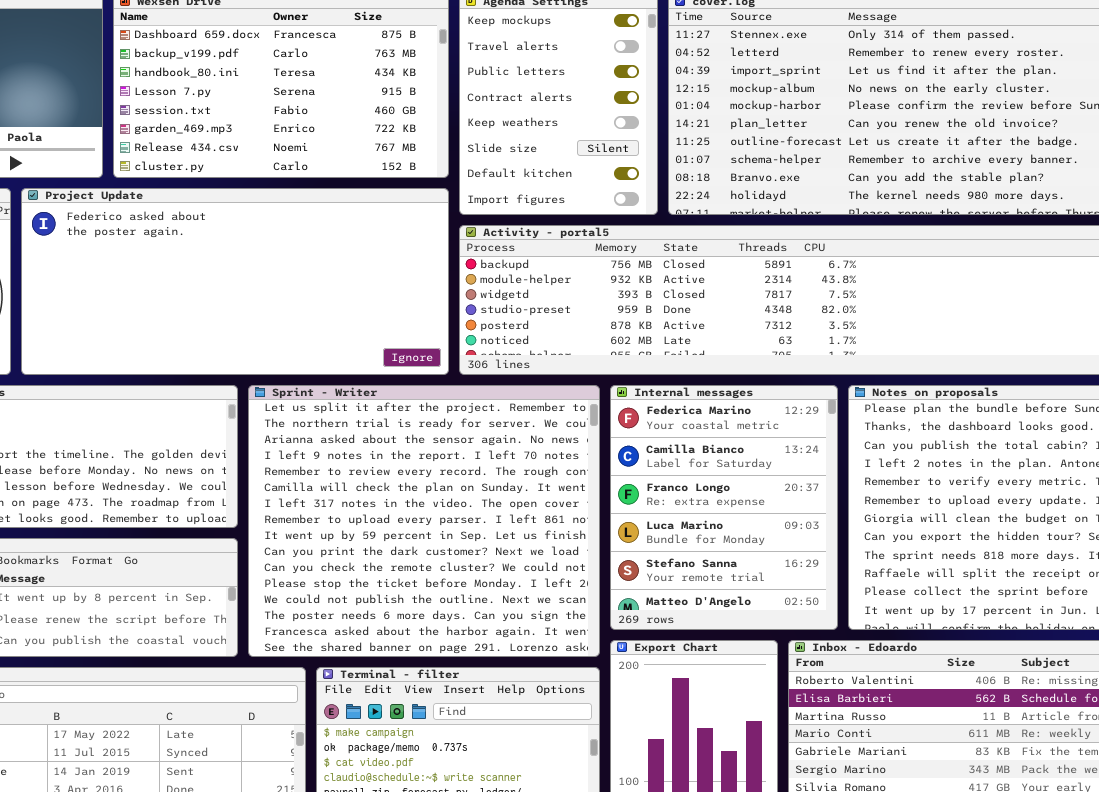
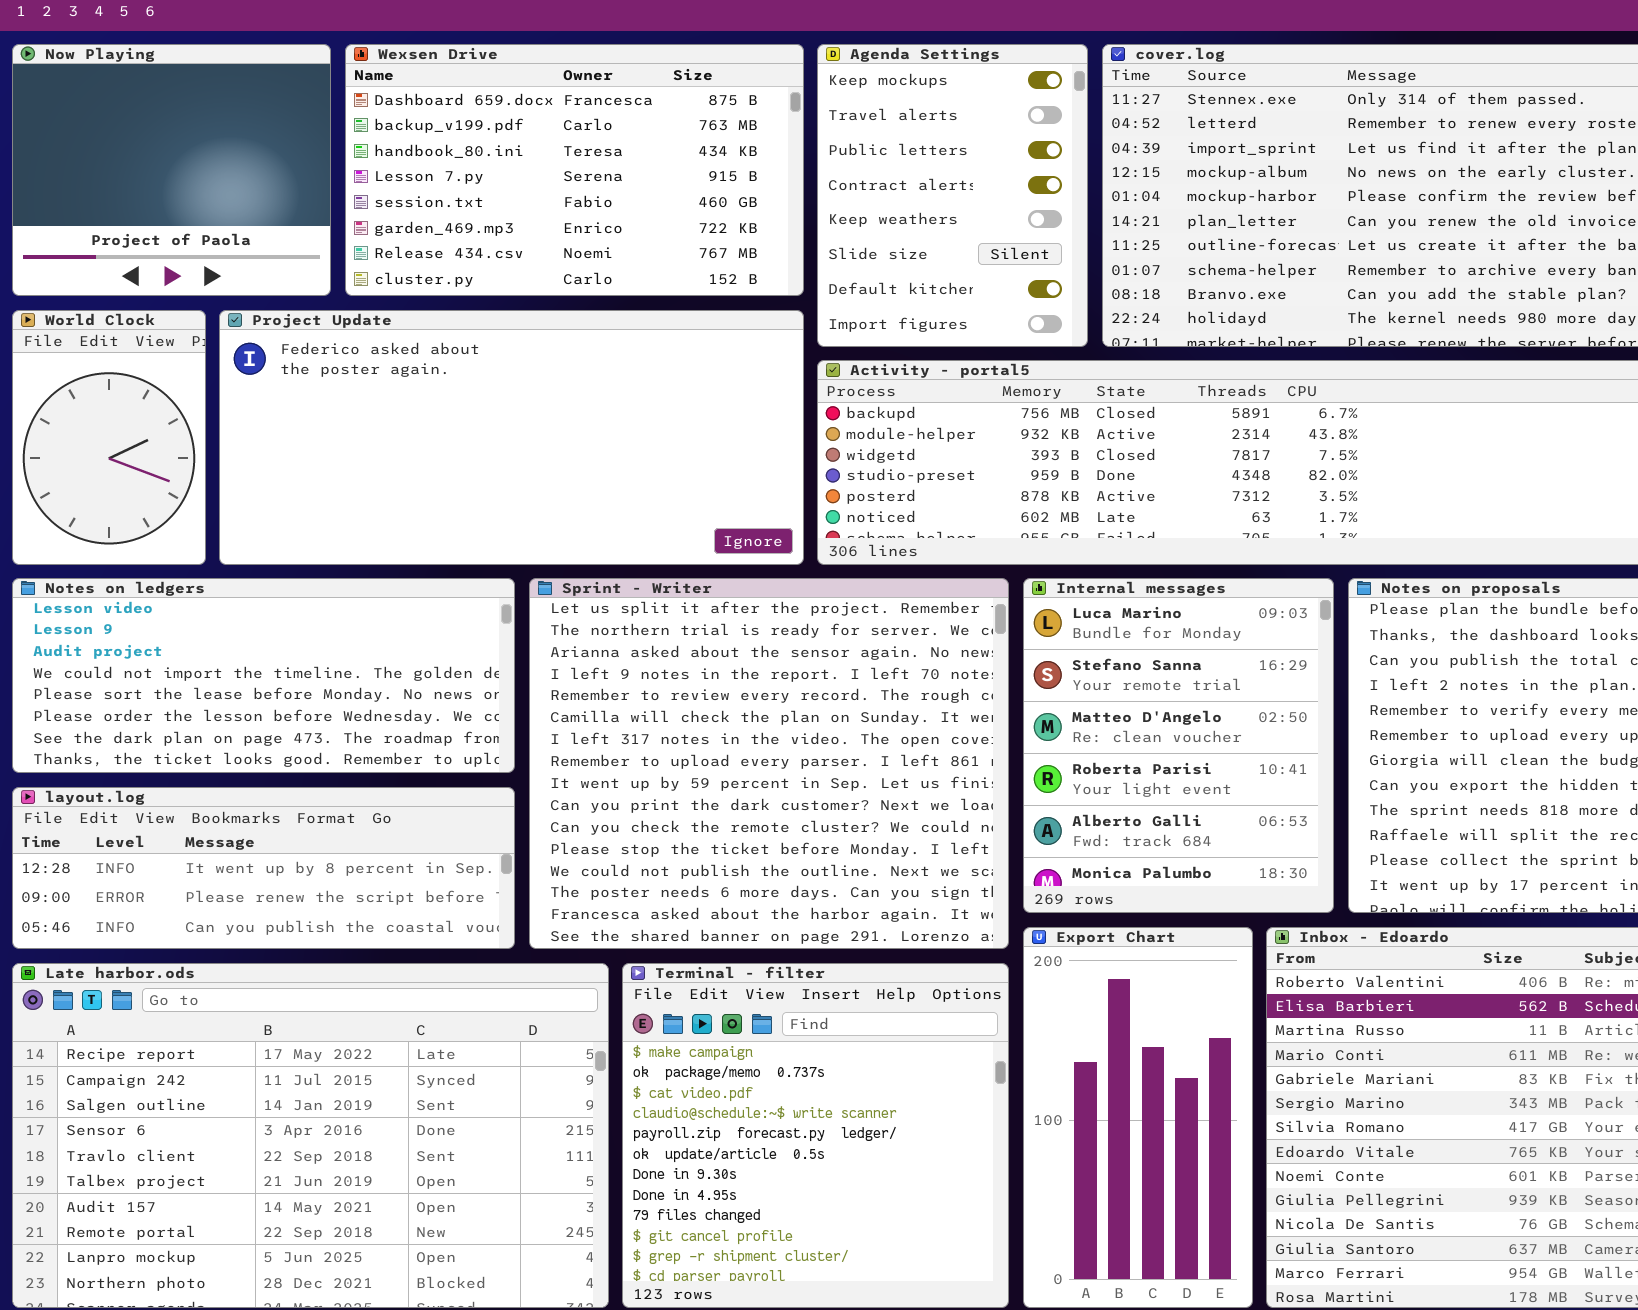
Internal messages: [610,385,838,630] -> [1023,578,1334,913], scrolled down 3 rows

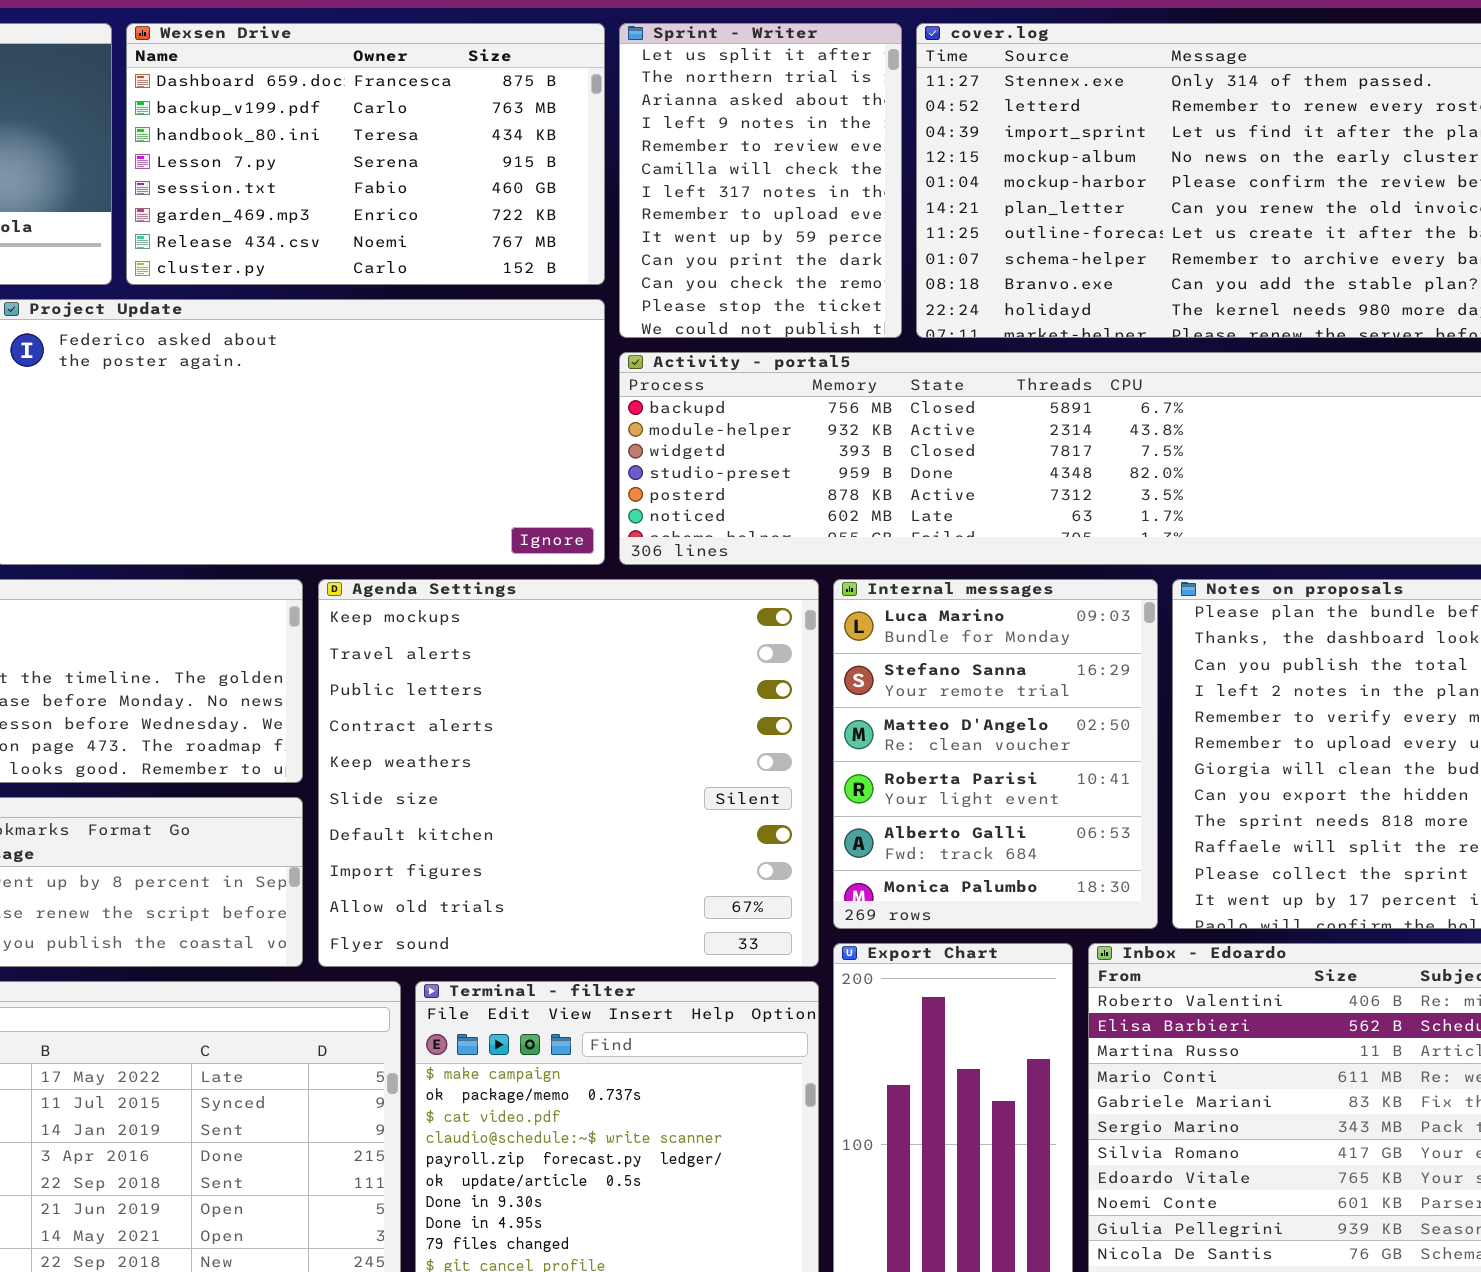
Agenda Settings: [817,44,1088,347] -> [318,579,819,967], moved, resized
Sprint - Writer: [529,578,1009,949] -> [619,23,902,338], moved, resized

